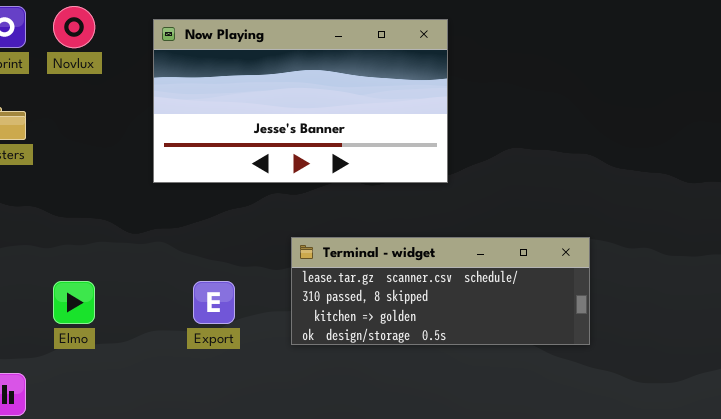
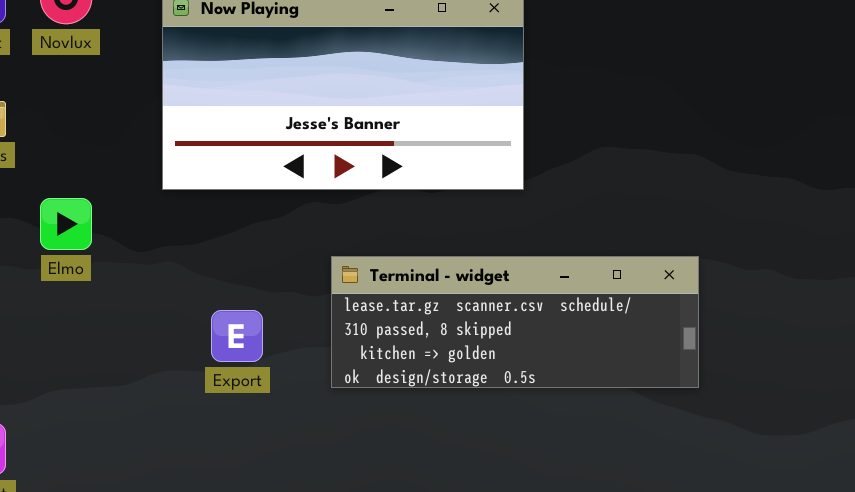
Elmo: [53,281,95,324] -> [40,198,92,250], moved

